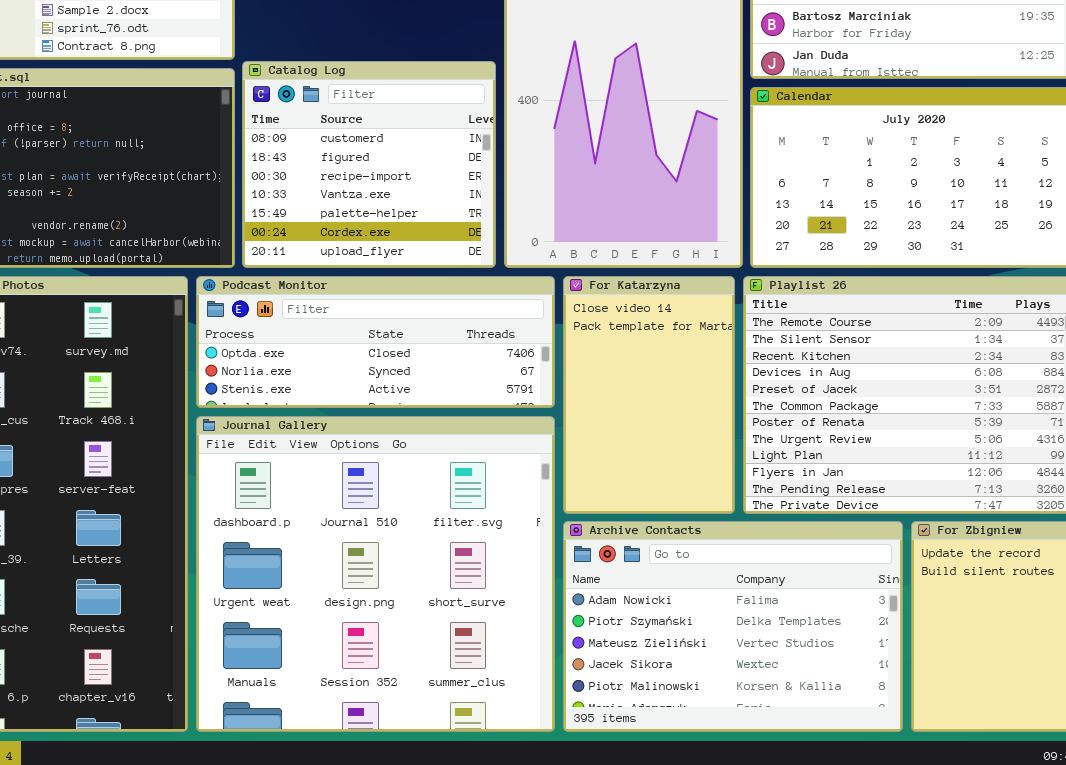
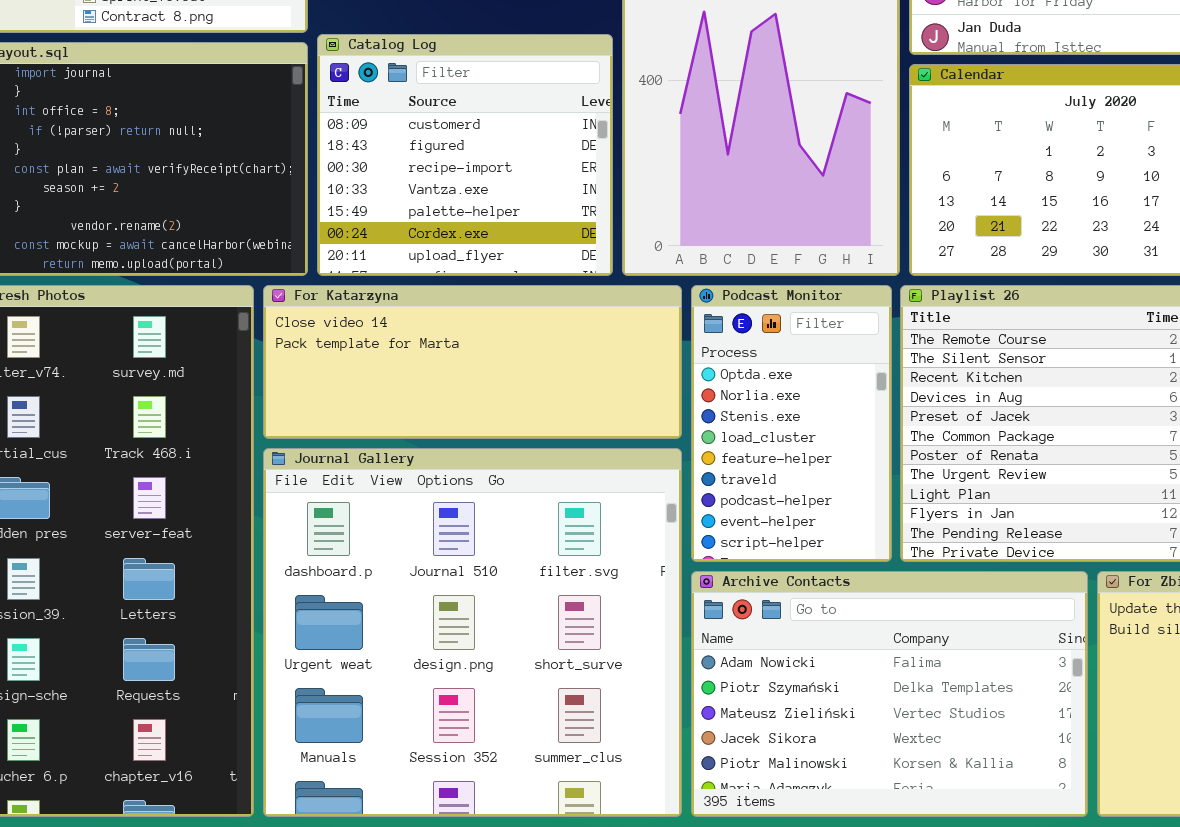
Podcast Monitor: [196,276,555,408] -> [691,285,892,562], moved, resized
For Katarzyna: [563,276,735,514] -> [263,285,682,439], moved, resized

